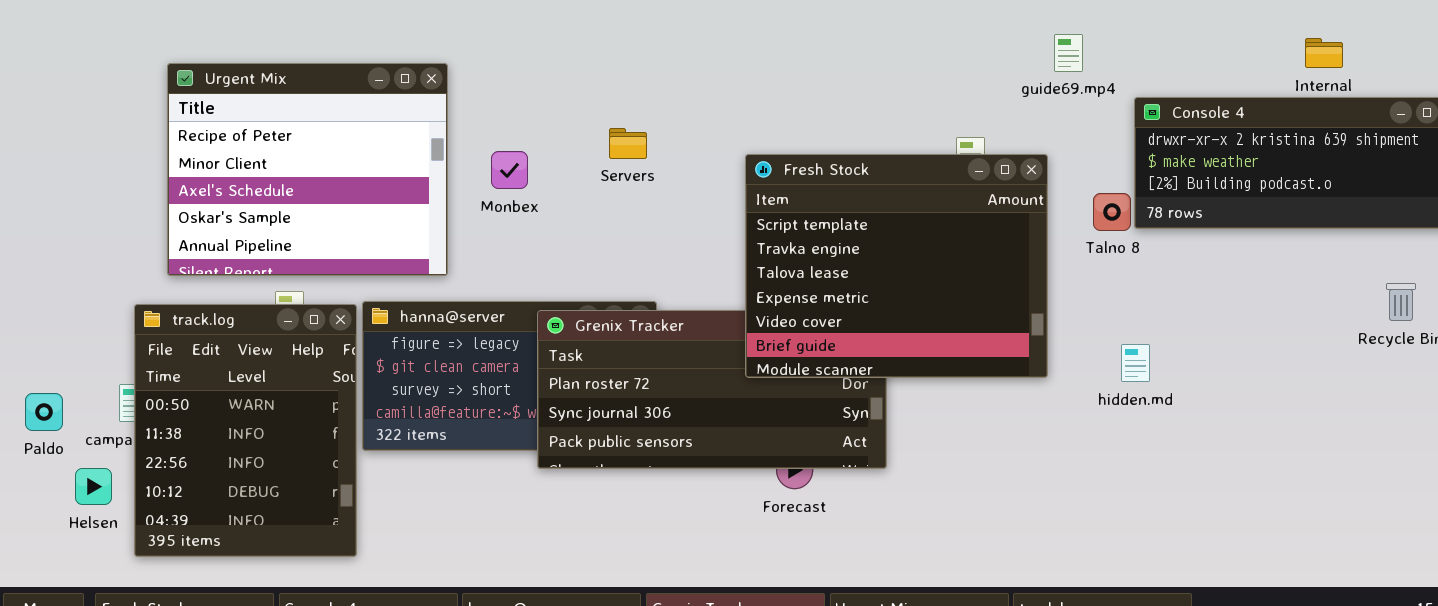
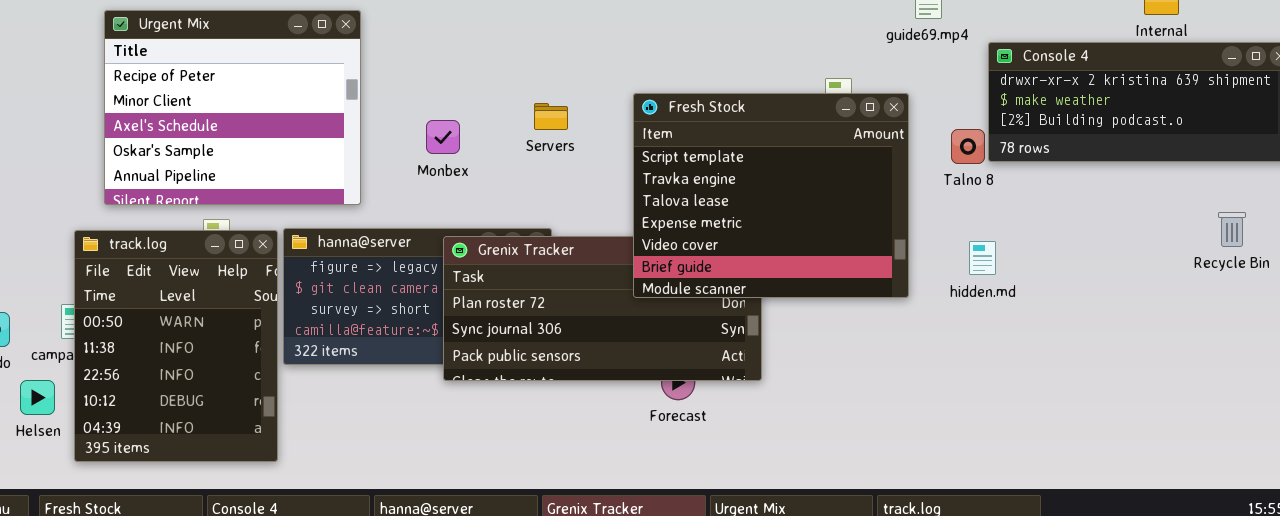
Servers: [609,128,647,159] -> [534,103,568,130], moved
Monbex: [491,151,528,189] -> [426,120,460,154], moved
hidden.md: [1121,344,1150,382] -> [969,241,996,275], moved

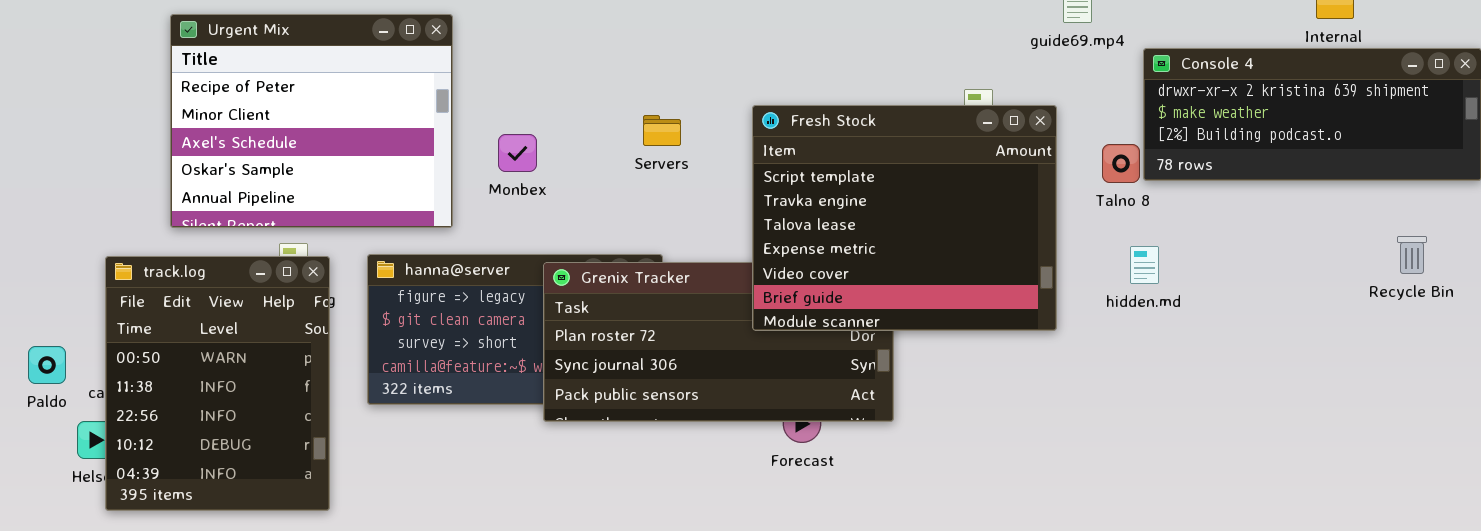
Monbex: [426,120,460,154] -> [498,134,537,172], moved
track.log: [74,230,278,462] -> [105,256,330,511], moved
hidden.md: [969,241,996,275] -> [1130,246,1159,284], moved

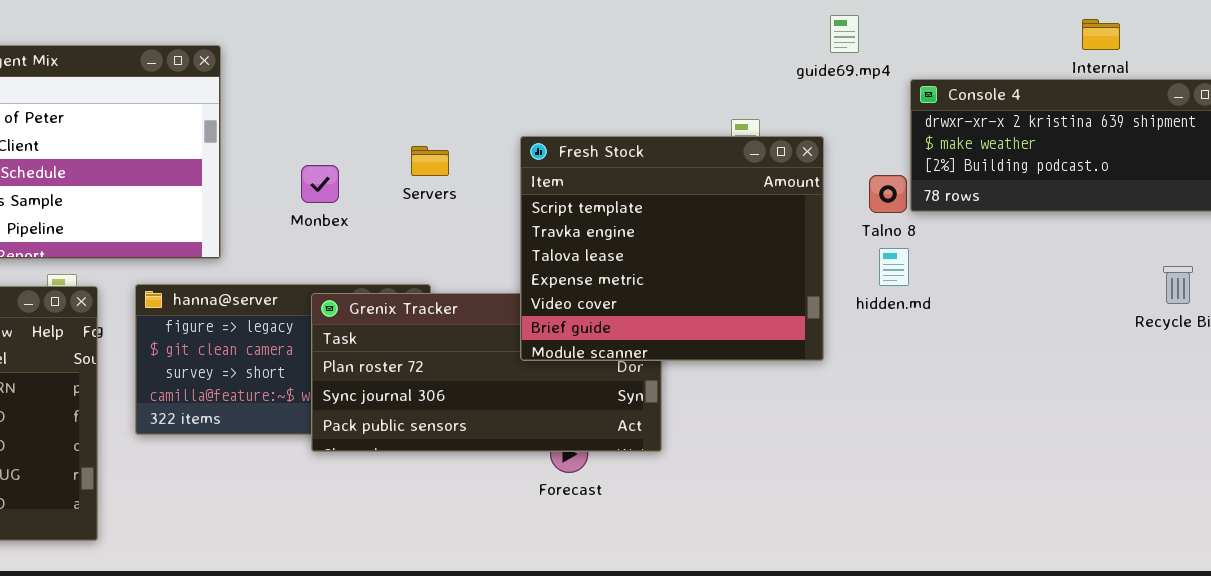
Monbex: [498,134,537,172] -> [301,165,339,203], moved
hidden.md: [1130,246,1159,284] -> [879,248,909,286], moved

